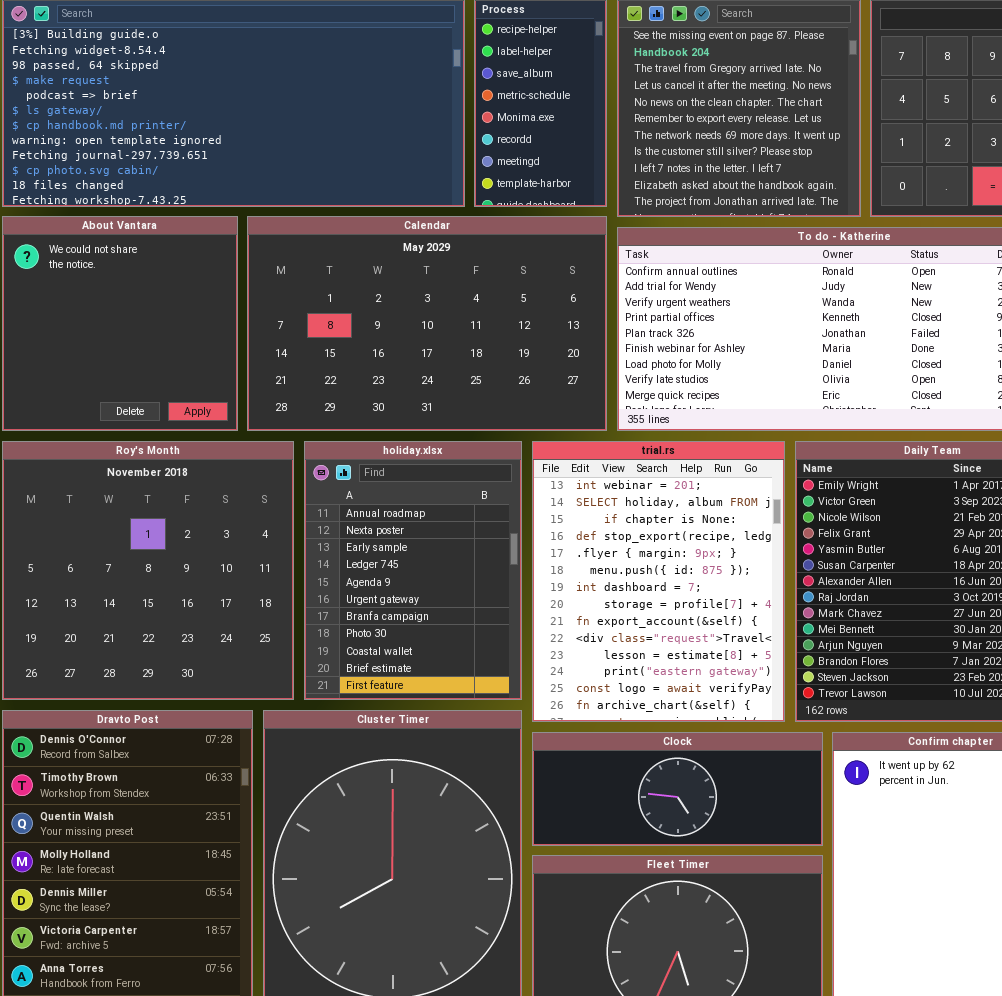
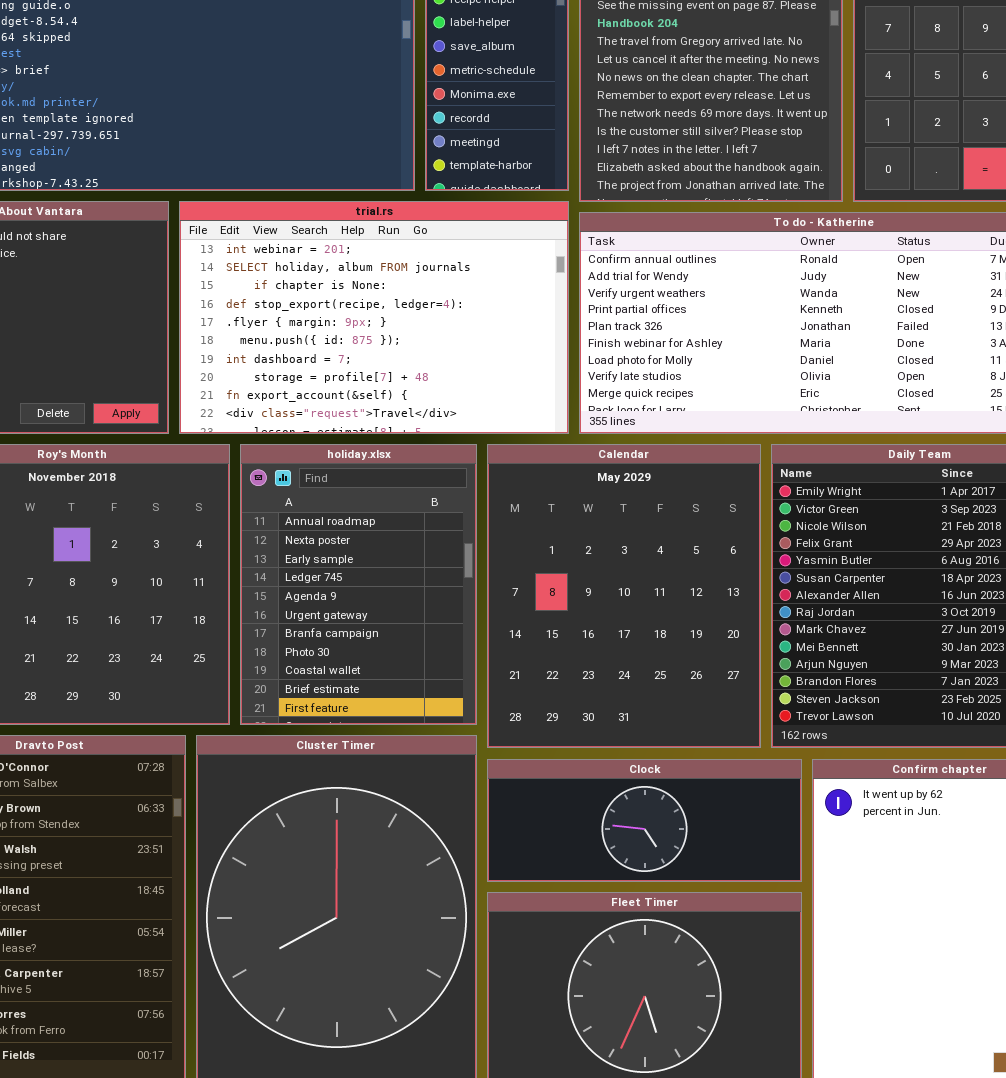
Calendar: [247,216,607,431] -> [487,444,761,748], moved, resized
trial.rs: [532,441,785,722] -> [179,201,569,434], moved, resized

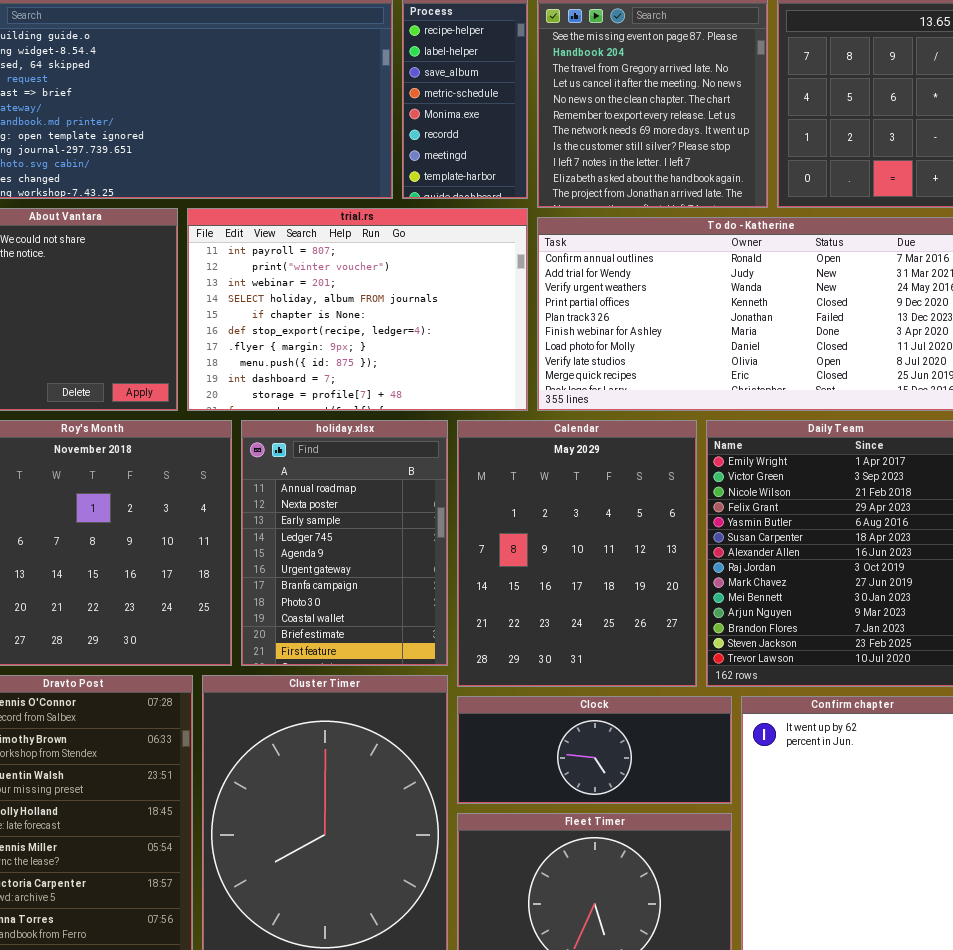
trial.rs: [179,201,569,434] -> [187,208,528,411], scrolled up 2 rows

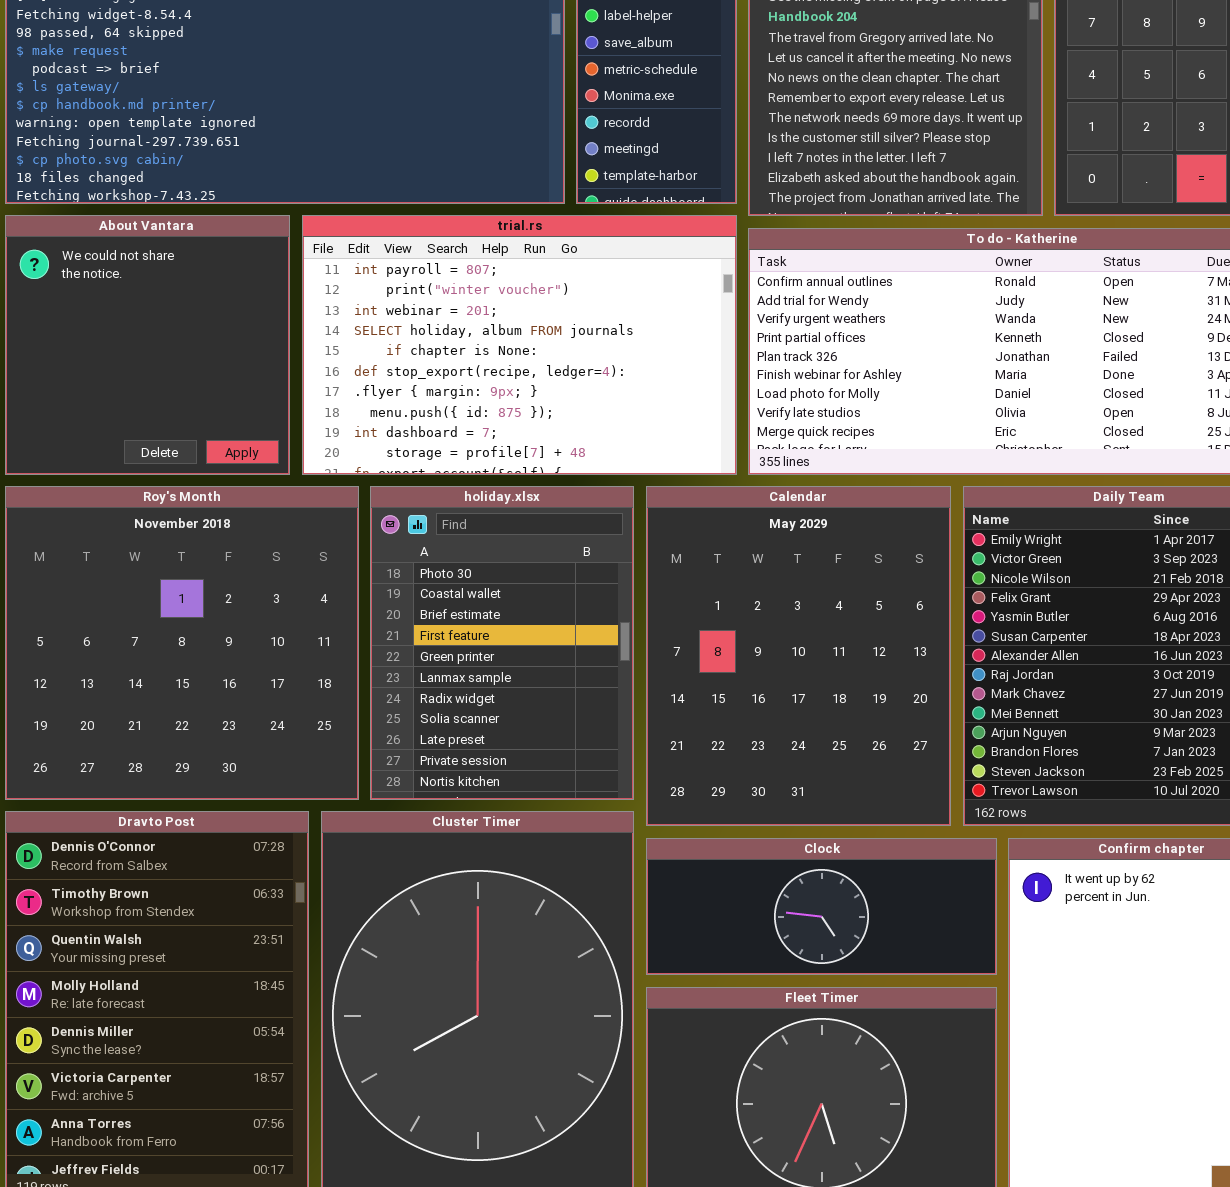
holiday.xlsx: [241,420,448,666] -> [370,486,634,800], scrolled down 7 rows

